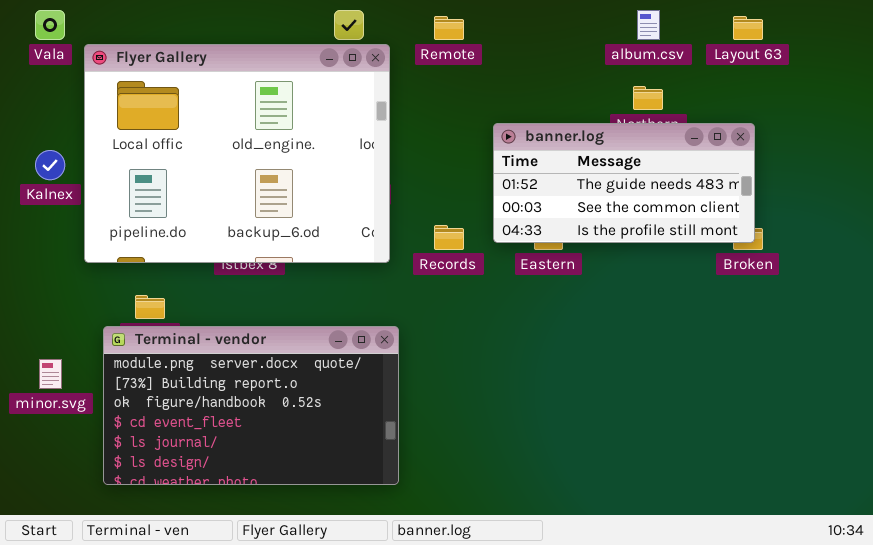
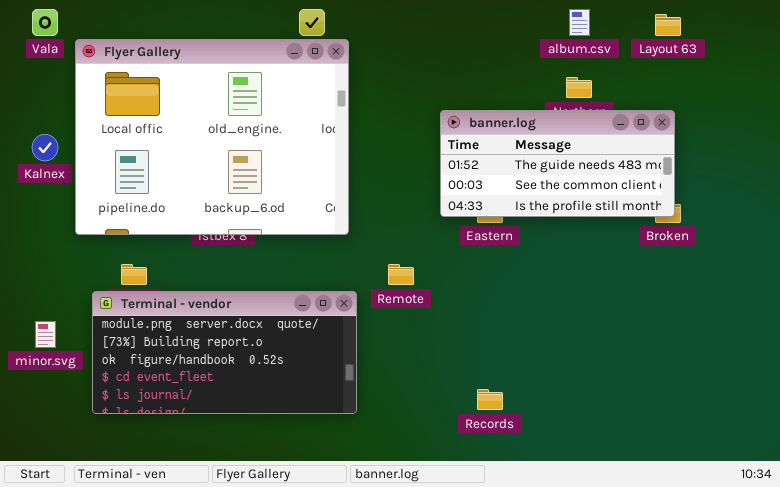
Remote: [434,16,464,40] -> [388,264,414,285], moved
Records: [434,225,464,250] -> [477,389,503,410], moved
Terminal - vendor: [103,326,399,485] -> [92,291,357,414], resized

